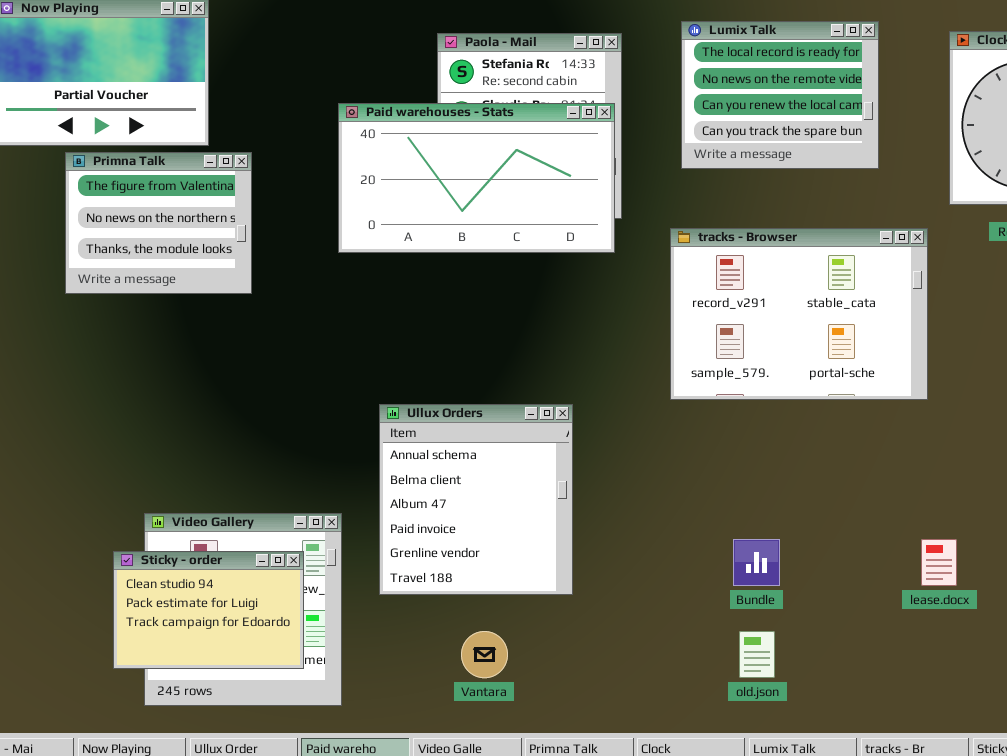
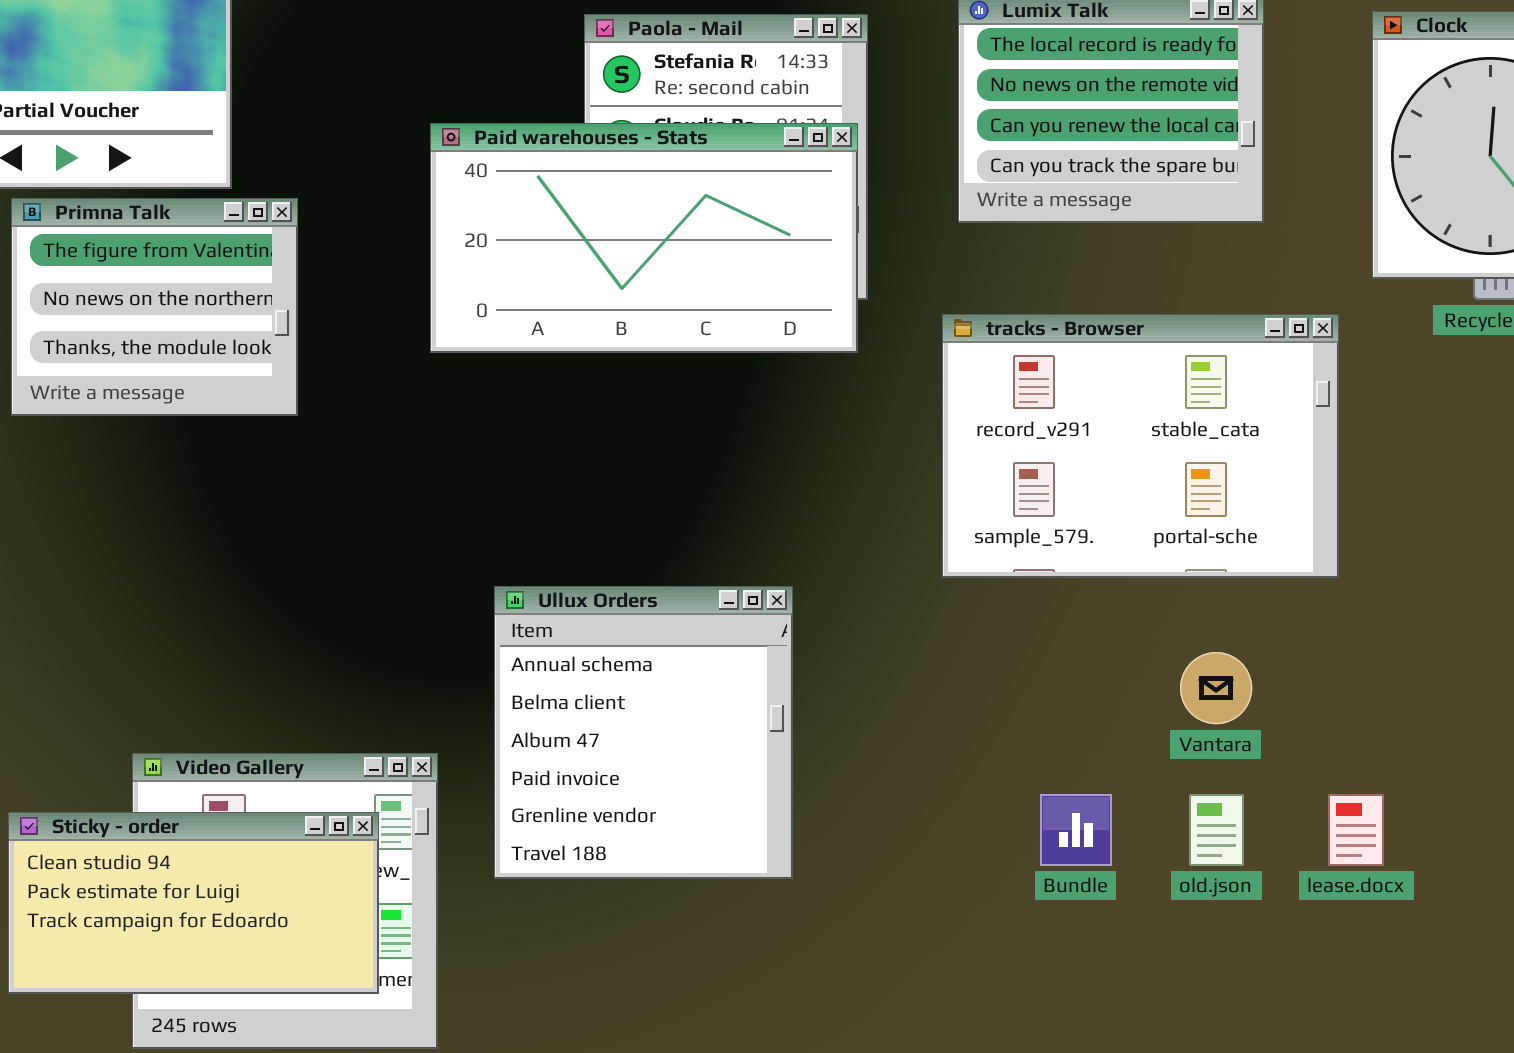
Sticky - order: [113,551,304,669] -> [8,812,379,994], resized
Vantara: [461,631,508,678] -> [1180,652,1252,724], moved
old.json: [739,631,775,678] -> [1189,794,1244,866], moved

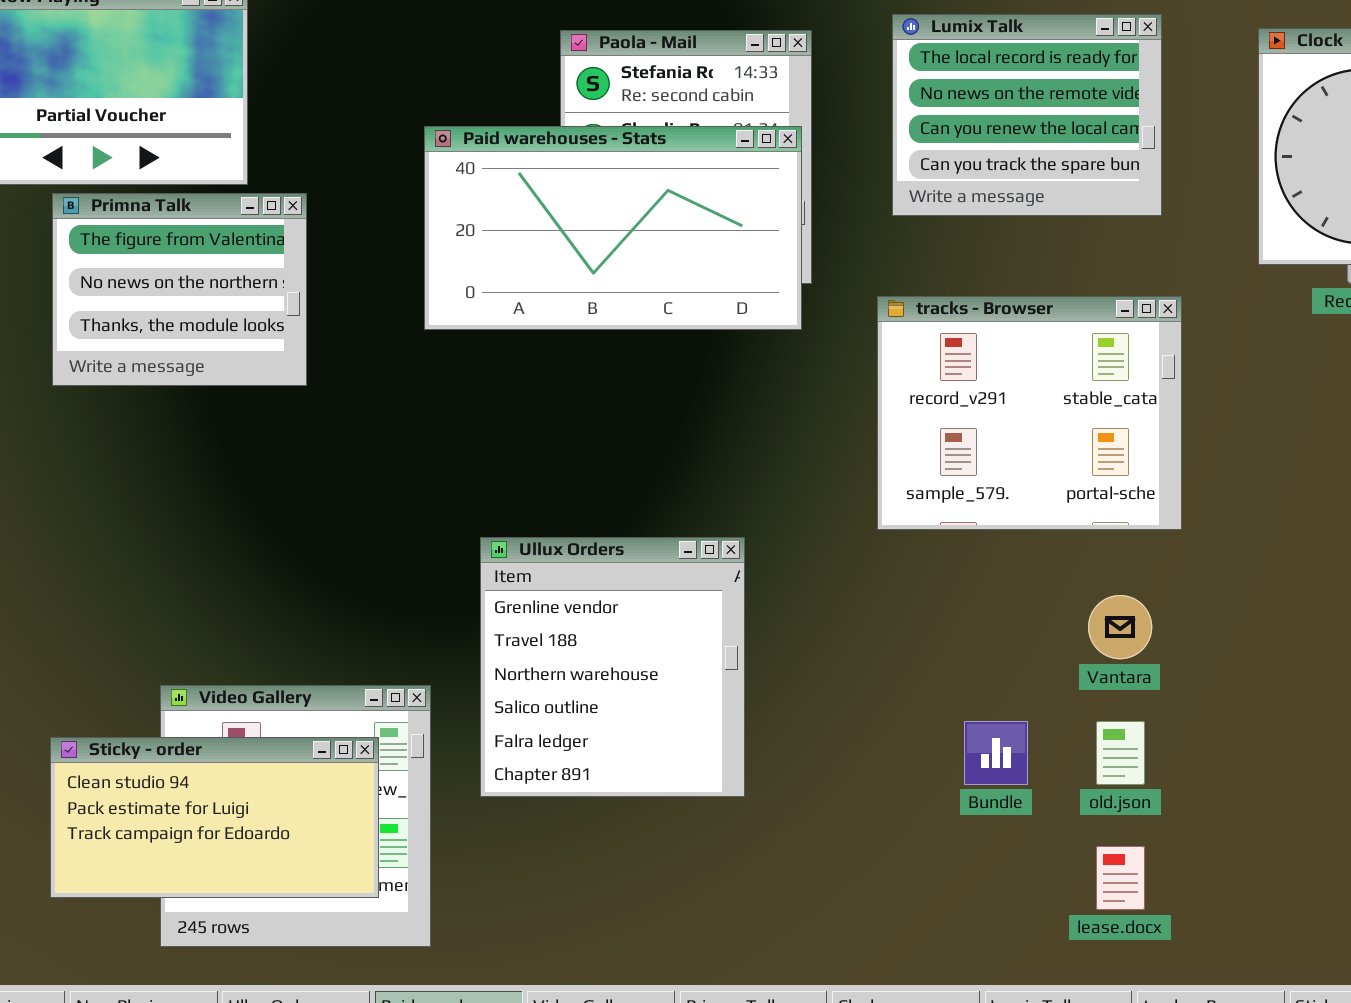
tracks - Browser: [942,314,1339,578] -> [877,296,1182,530], resized
Ullux Orders: [494,586,793,879] -> [480,537,745,797], scrolled down 4 rows
lease.docx: [1328,794,1384,866] -> [1096,846,1145,910], moved

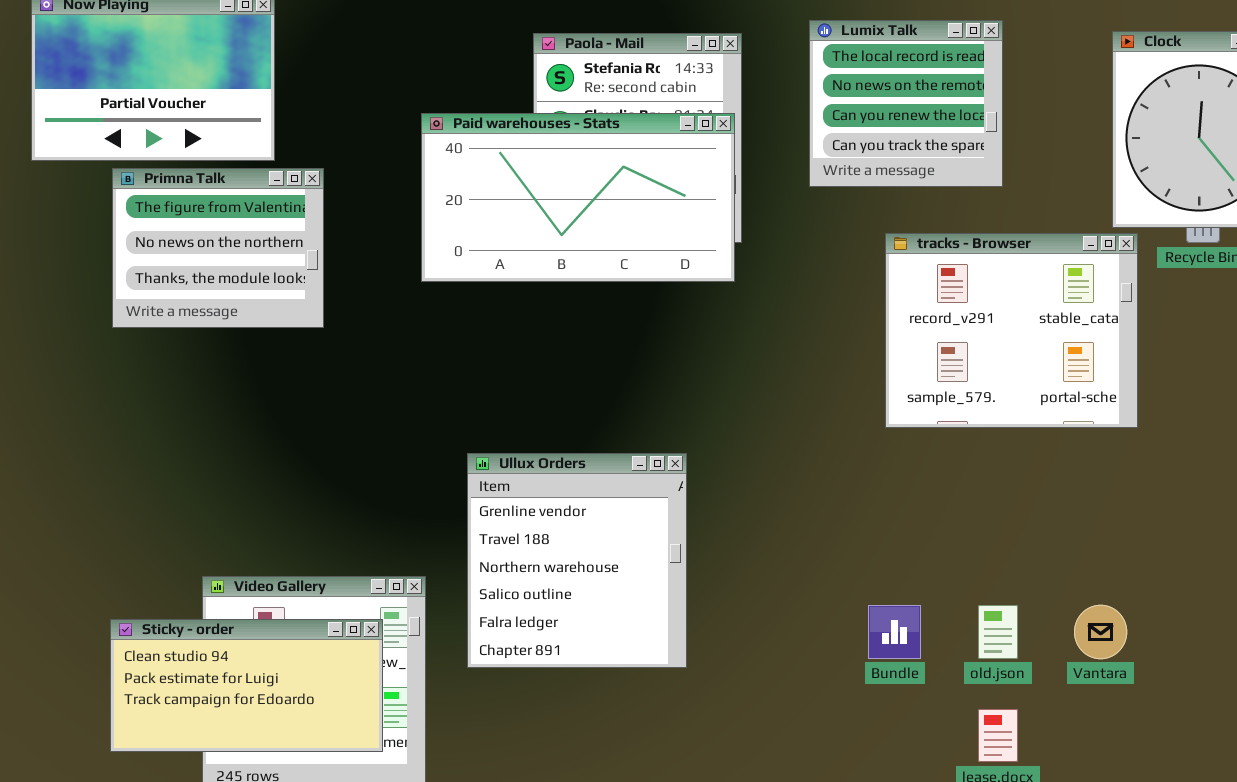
Lumix Talk: [892,14,1162,216] -> [809,20,1003,187], resized
tracks - Browser: [877,296,1182,530] -> [885,233,1138,428], moved
Vantara: [1088,595,1152,659] -> [1074,605,1127,659], moved

